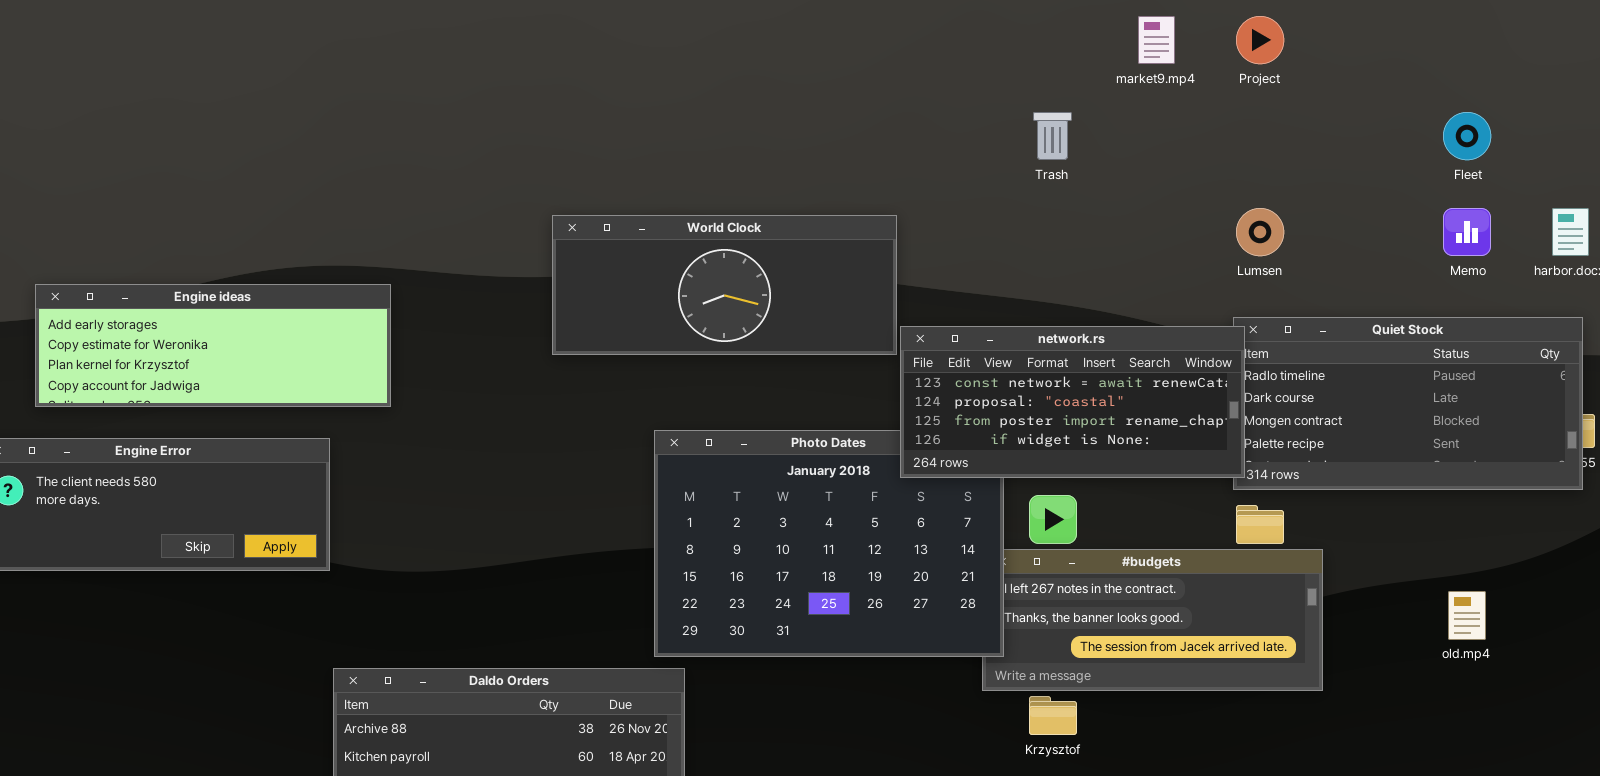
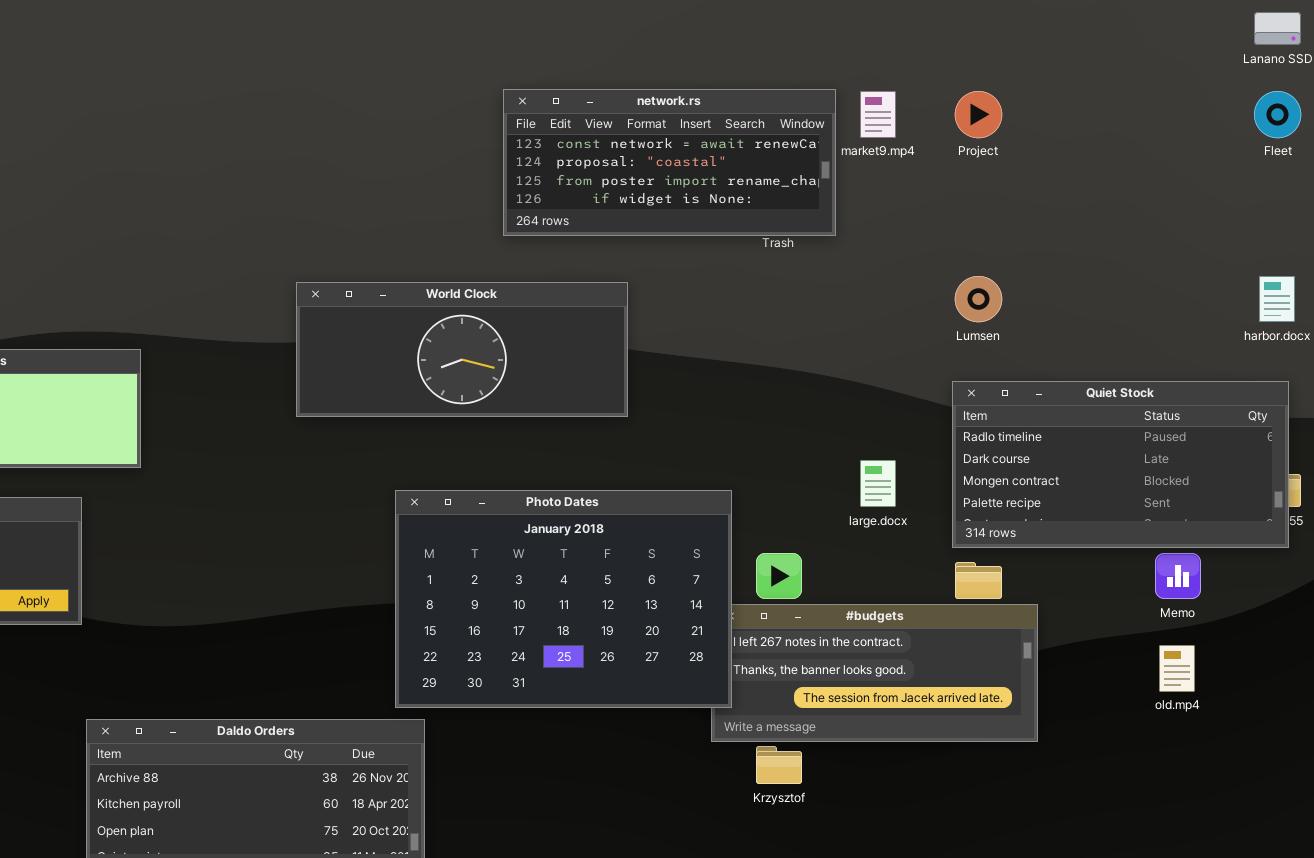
Fleet: [1443,112,1491,160] -> [1254,91,1301,138], moved
Memo: [1443,208,1491,256] -> [1155,553,1201,599], moved
network.rs: [900,326,1245,478] -> [503,89,836,236], moved

